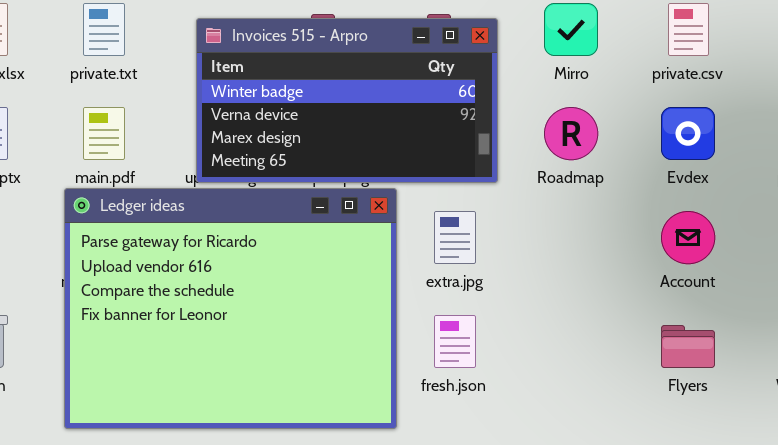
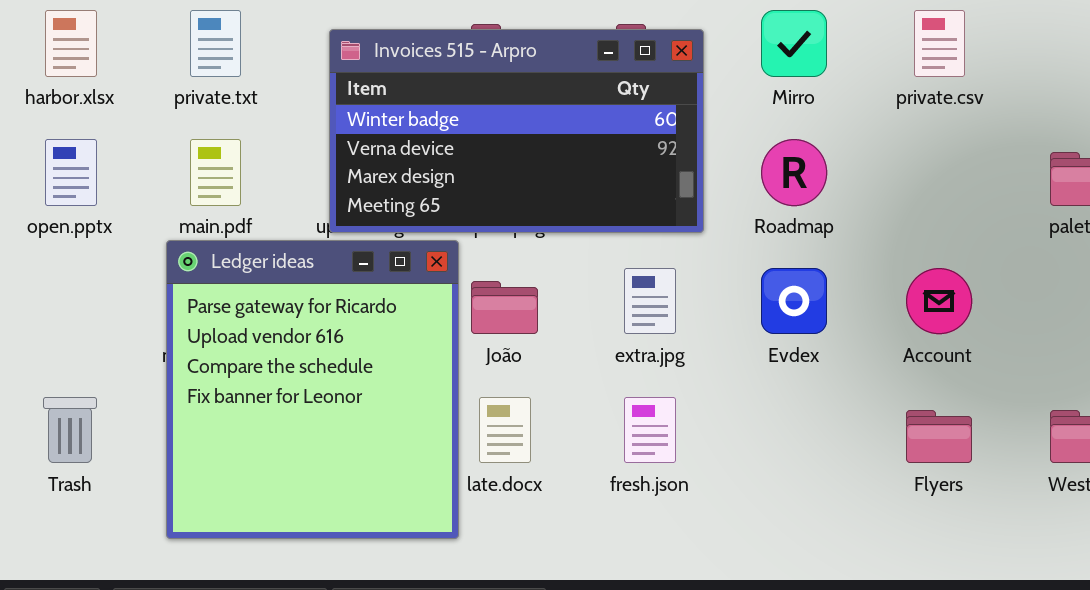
Evdex: [661,107,715,160] -> [761,268,827,334], moved
Ledger ideas: [64,188,397,429] -> [166,240,459,539], resized

